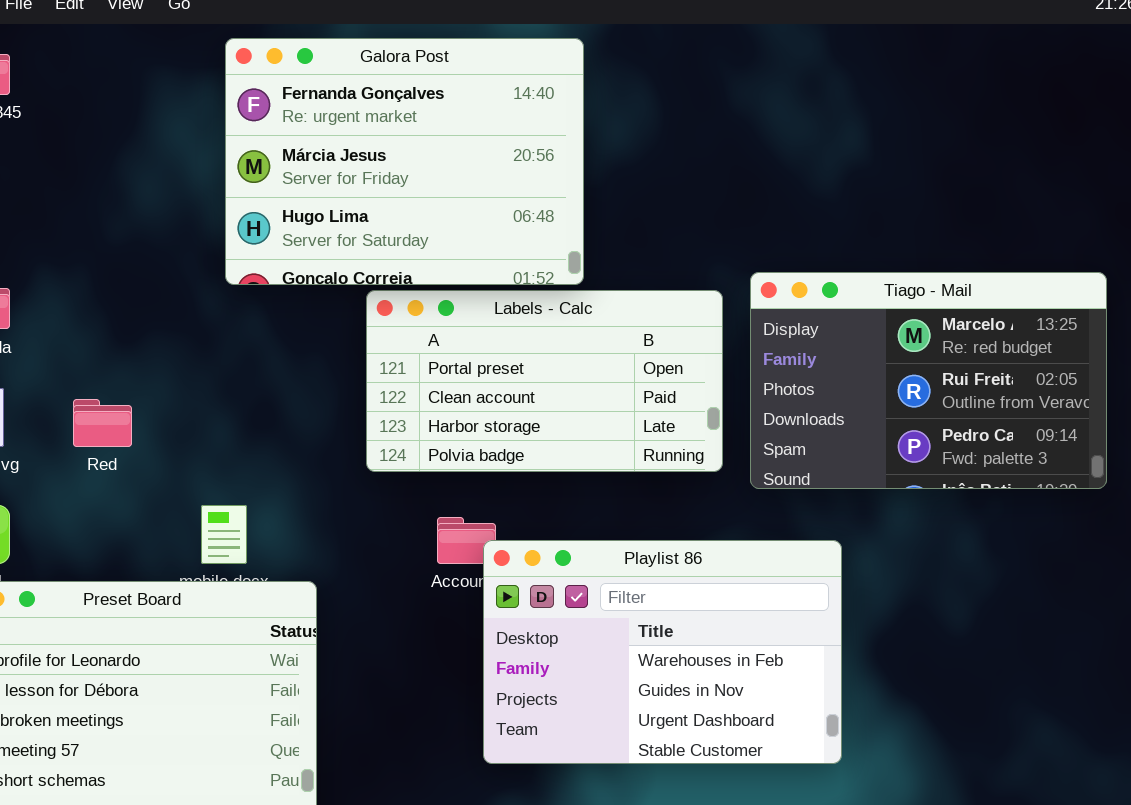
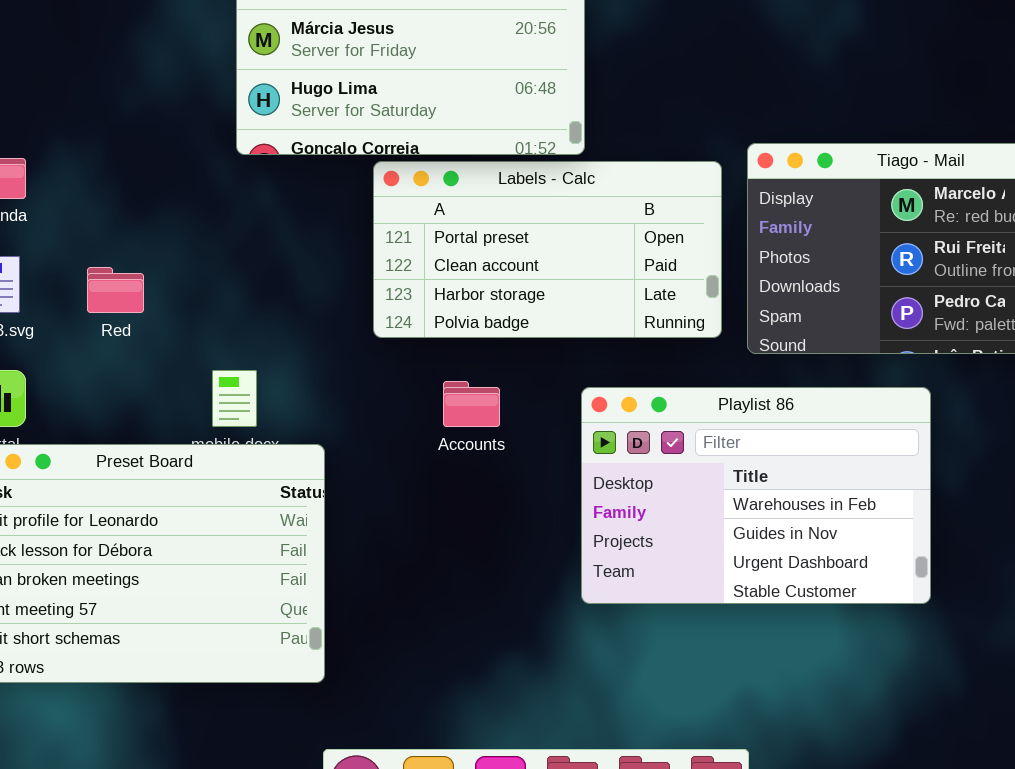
Playlist 86: [483,540,842,764] -> [581,387,931,604], moved

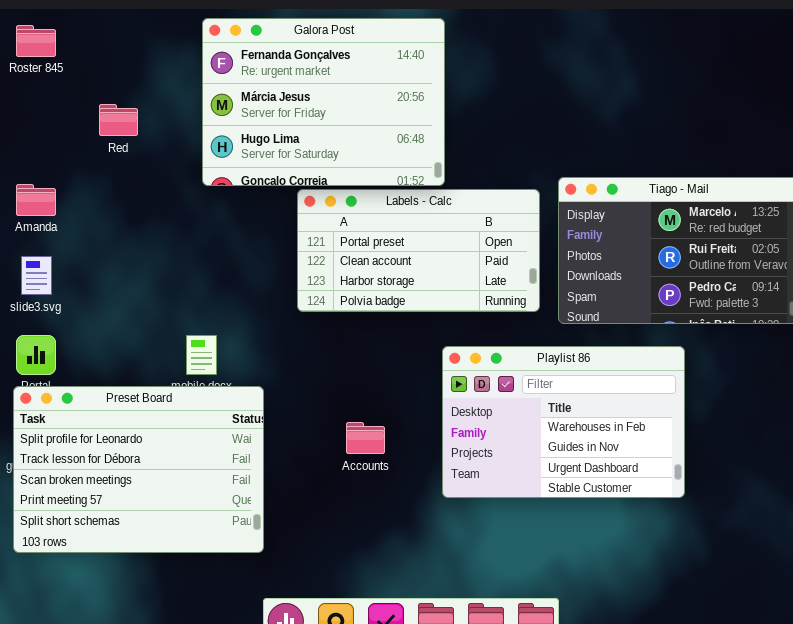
Red: [87,267,144,313] -> [99,104,138,136], moved
Accounts: [443,381,500,427] -> [346,422,385,454], moved

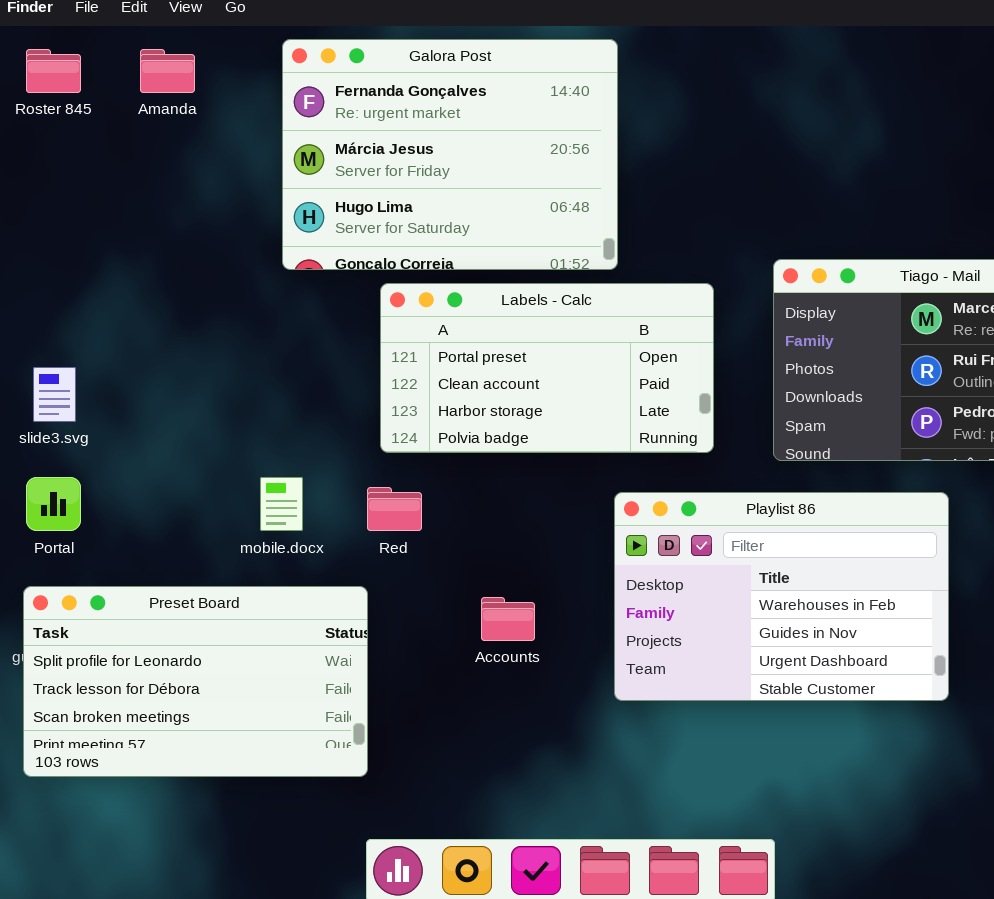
Red: [99,104,138,136] -> [367,487,422,531], moved
Amanda: [16,184,56,216] -> [140,49,195,93], moved
Labels - Calc: [297,189,540,312] -> [380,283,714,453], moved
Preset Board: [13,386,264,553] -> [23,586,368,777], resized

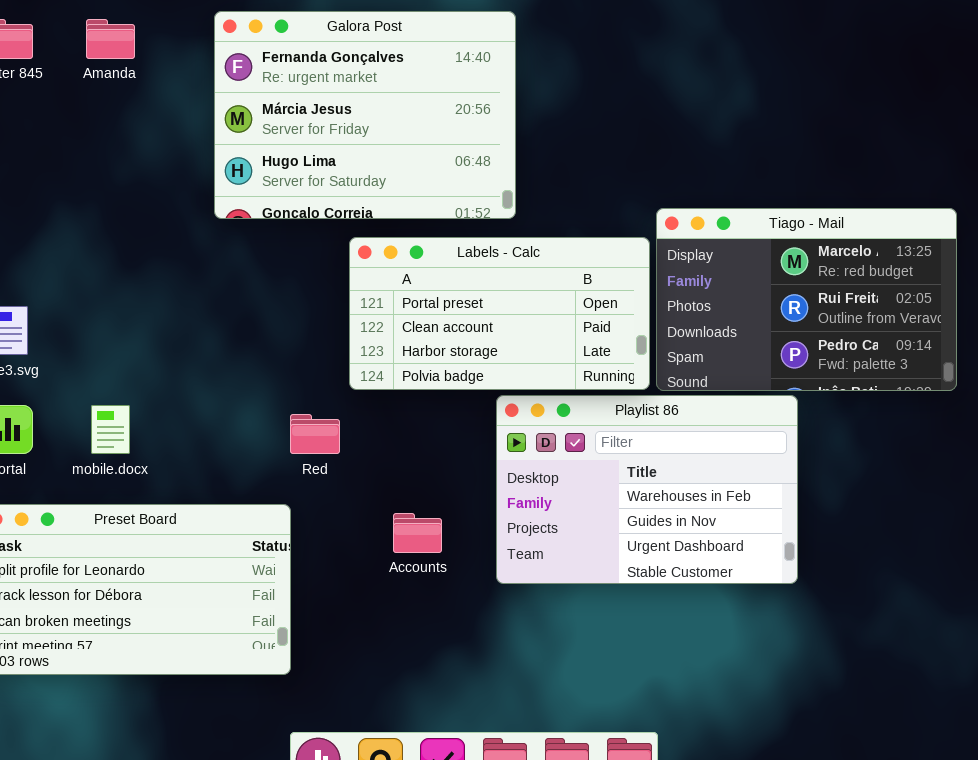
Labels - Calc: [380,283,714,453] -> [349,237,650,390], moved
mobile.docx: [260,477,303,531] -> [91,405,130,454], moved
Playlist 86: [614,492,949,701] -> [496,395,798,584], moved

